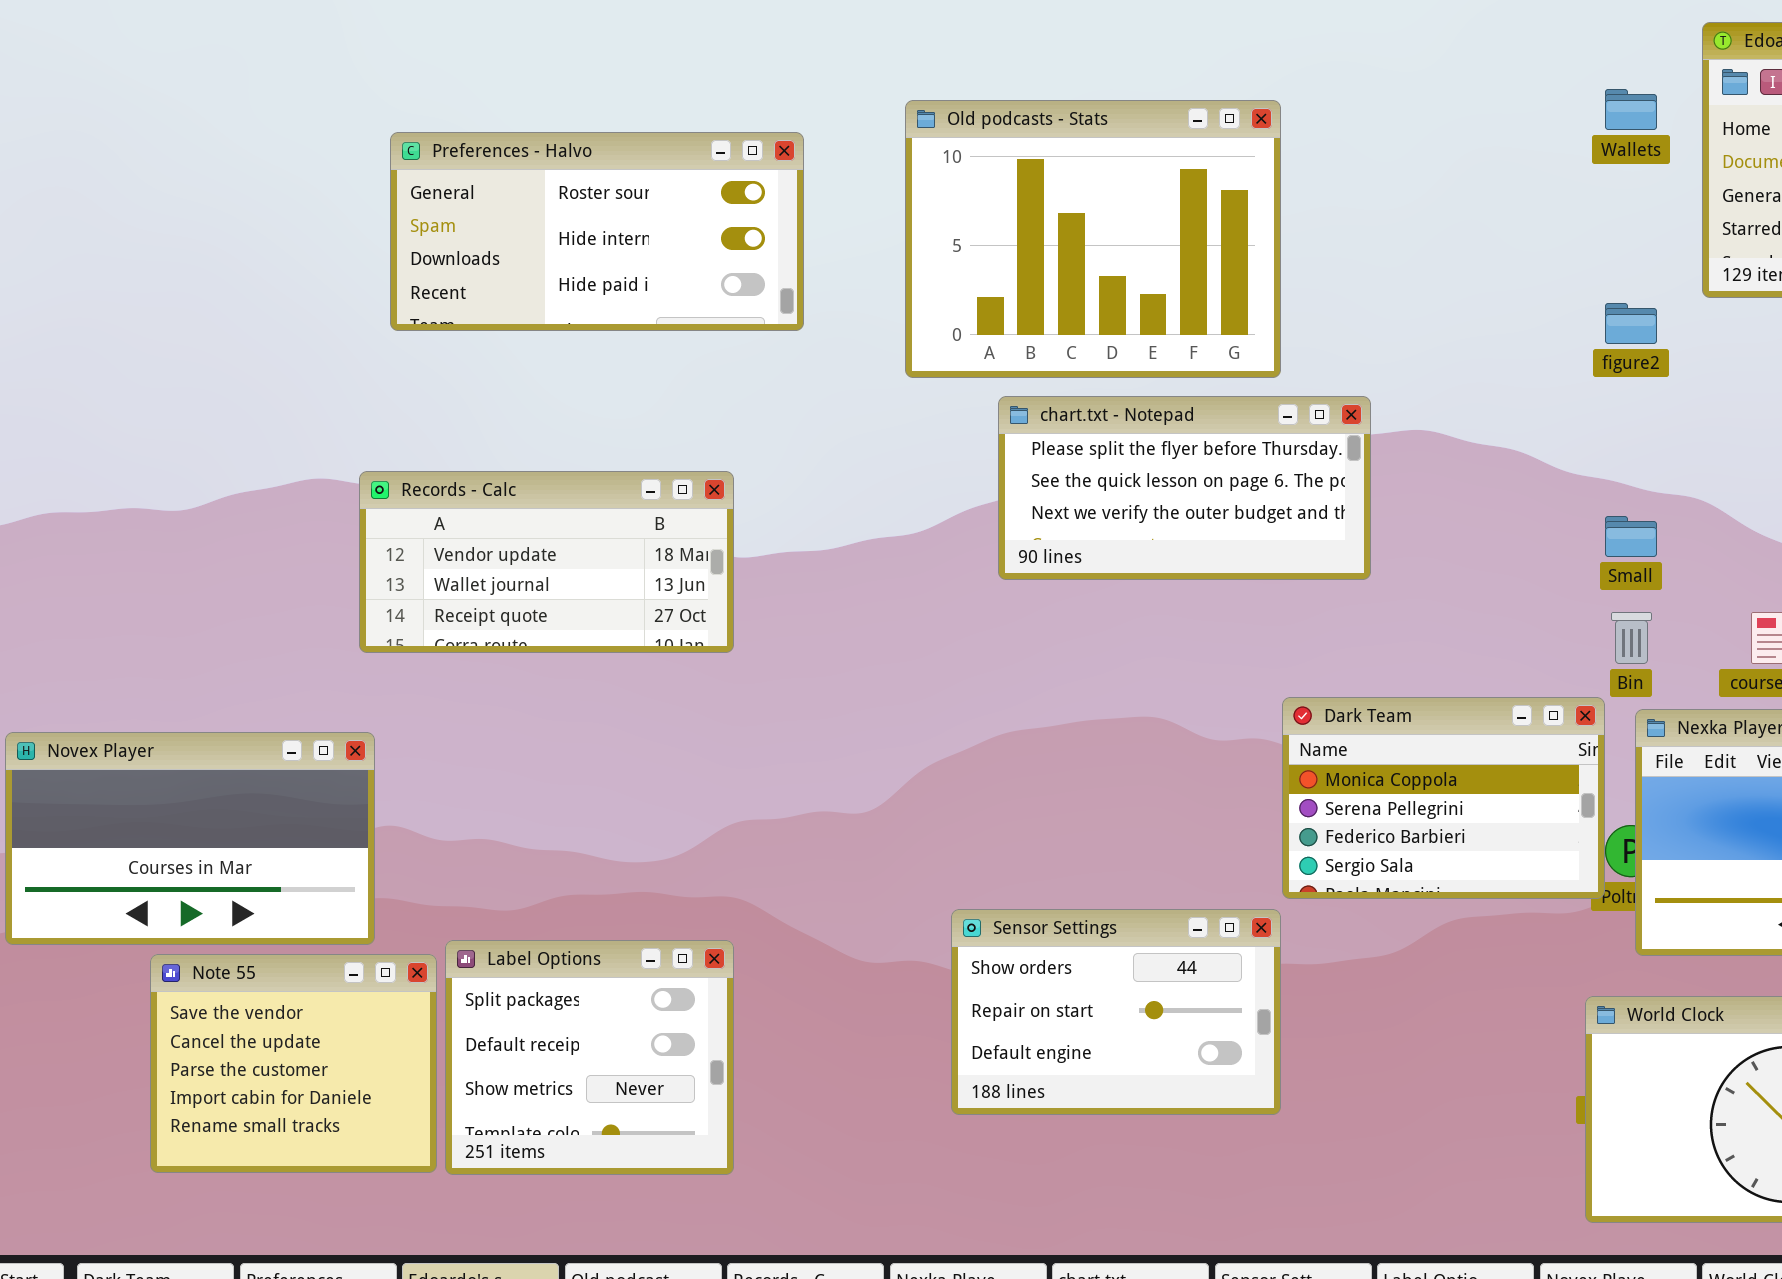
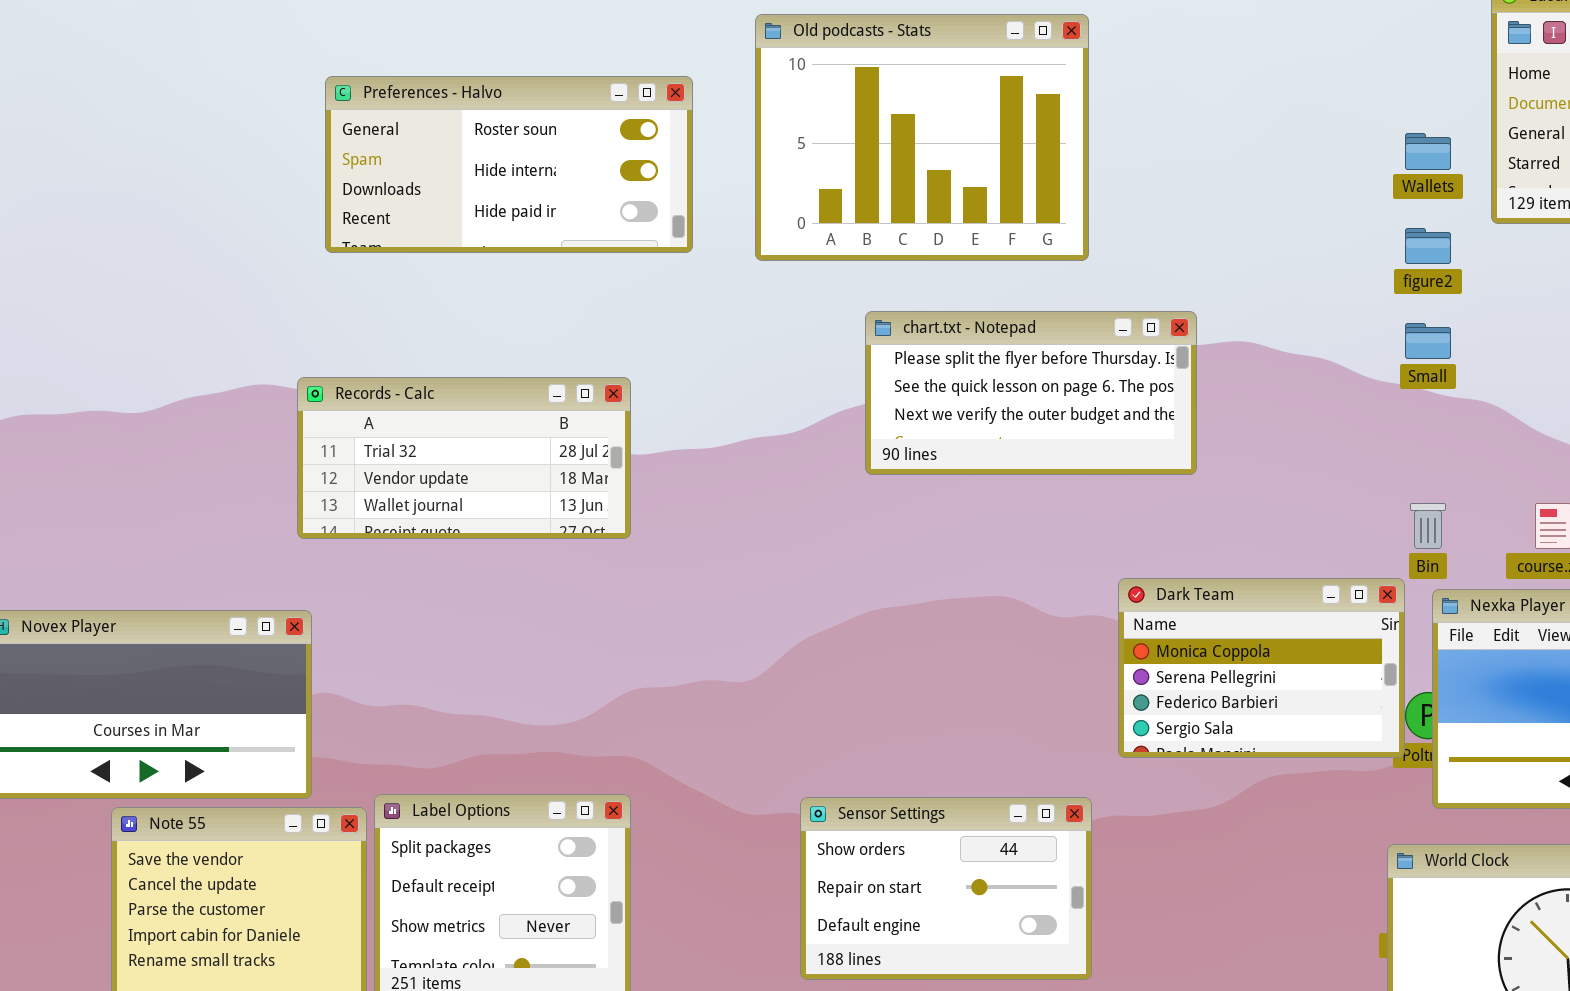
Wallets: [1605,89,1657,130] -> [1405,133,1451,170], moved
Old podcasts - Stats: [905,100,1281,378] -> [755,14,1089,261], moved
Records - Calc: [359,471,734,653] -> [297,377,631,539], scrolled up 1 row
Small: [1605,516,1657,557] -> [1405,323,1451,359], moved
Sensor Settings: [951,909,1281,1115] -> [800,797,1092,980], moved

